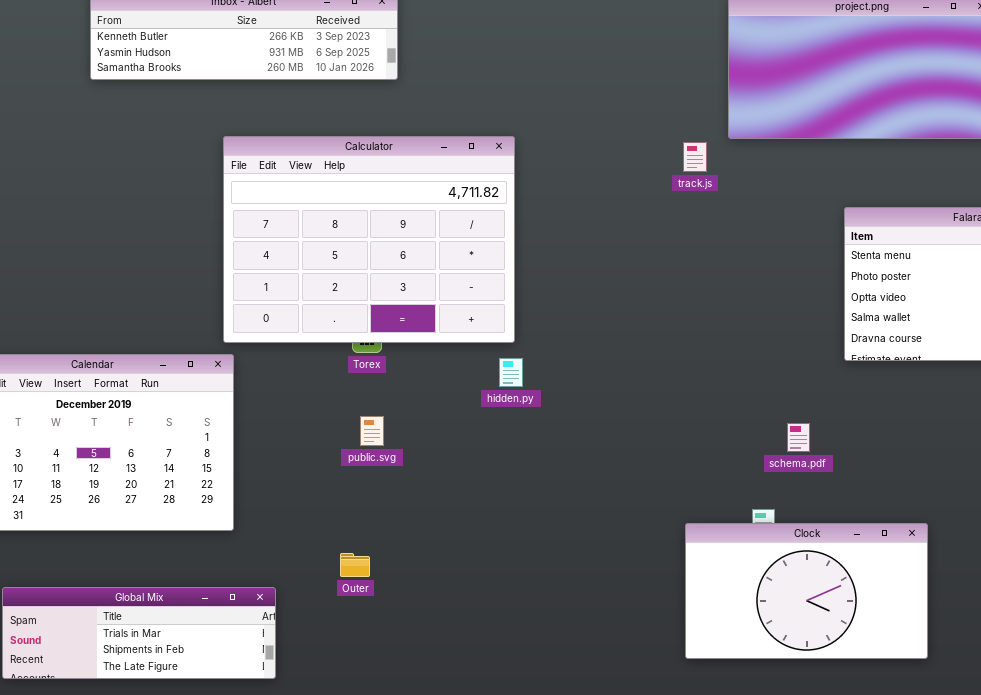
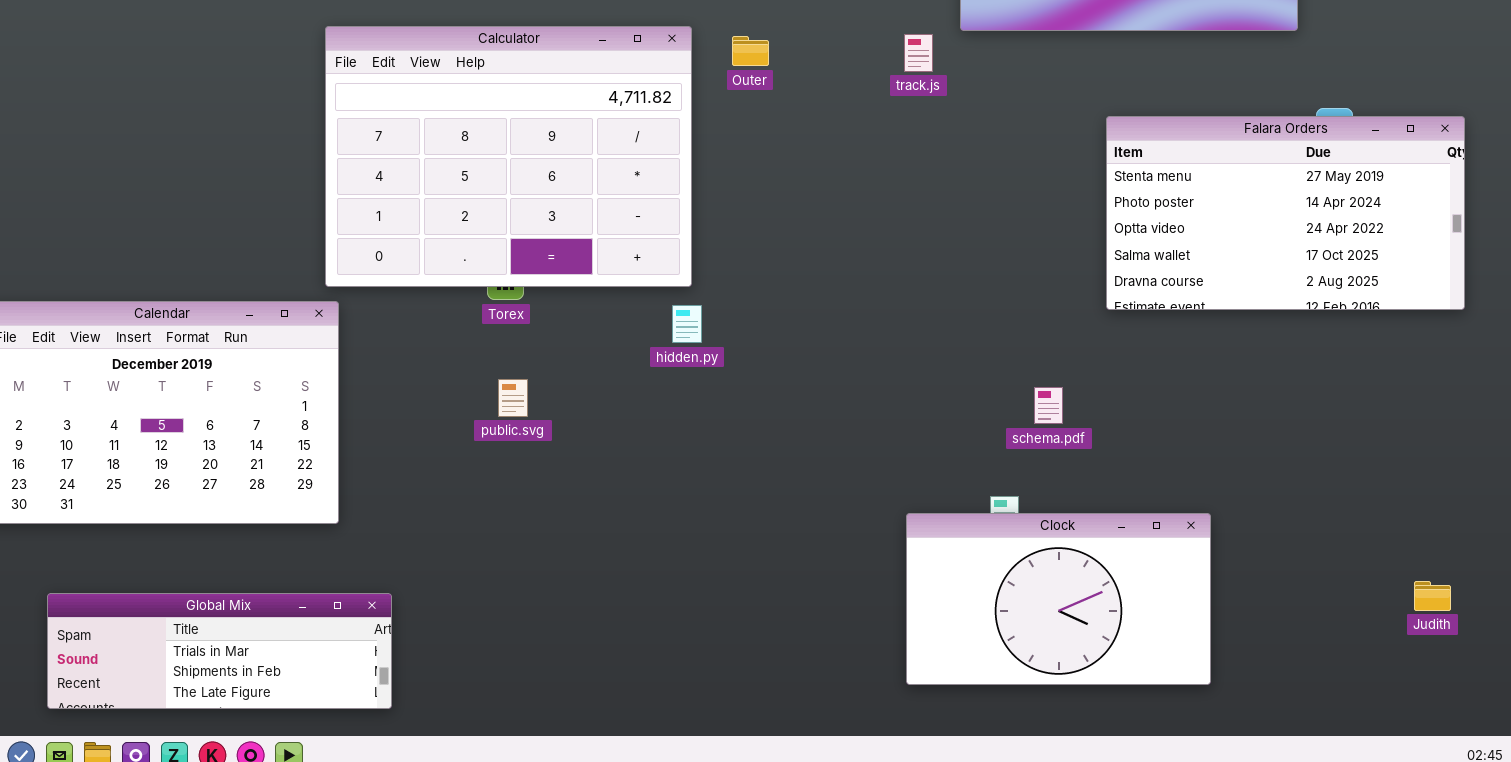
Outer: [340,553,370,577] -> [732,36,769,66], moved

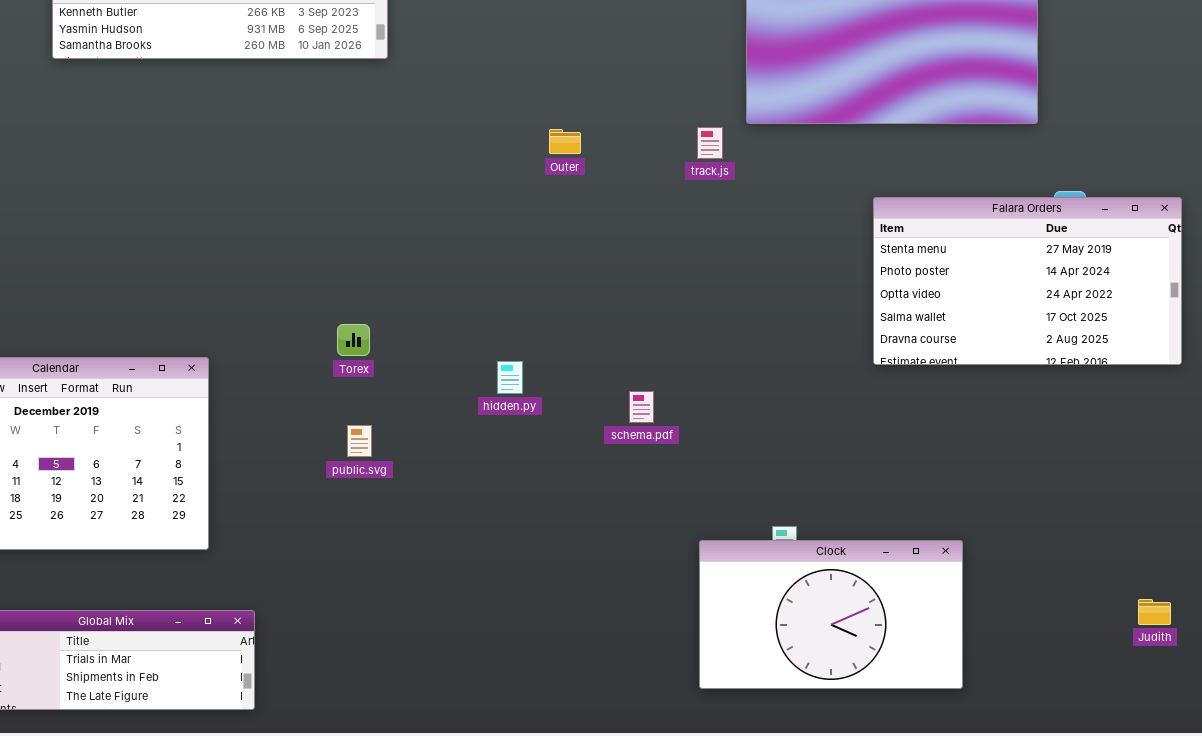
Calculator: [325,26,692,287] -> none, closed
schema.pdf: [1034,387,1063,424] -> [629,391,654,423], moved

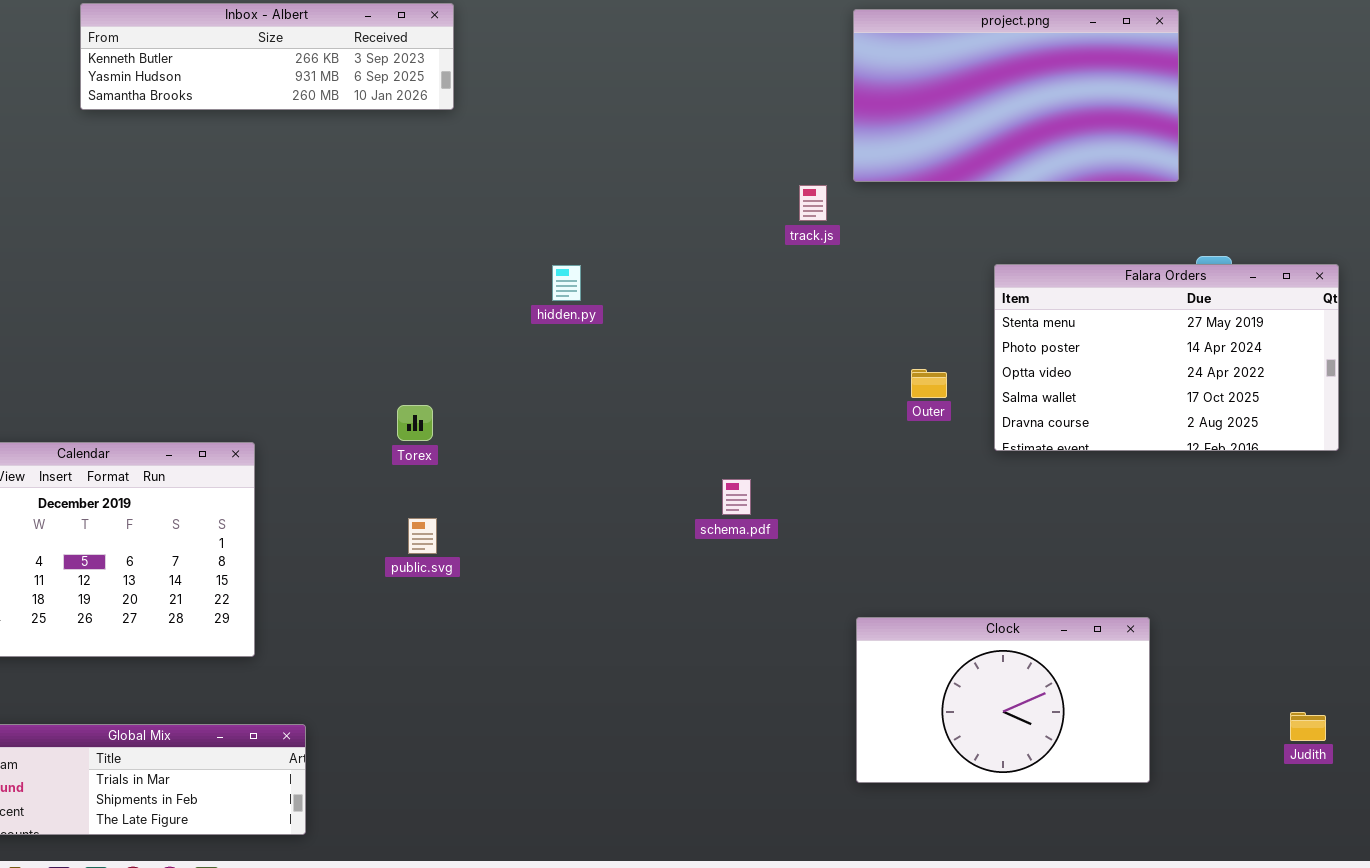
Outer: [549,129,581,154] -> [911,369,947,398], moved
hidden.py: [497,361,523,394] -> [552,265,581,301], moved
Clock: [699,540,963,689] -> [856,617,1150,783], moved

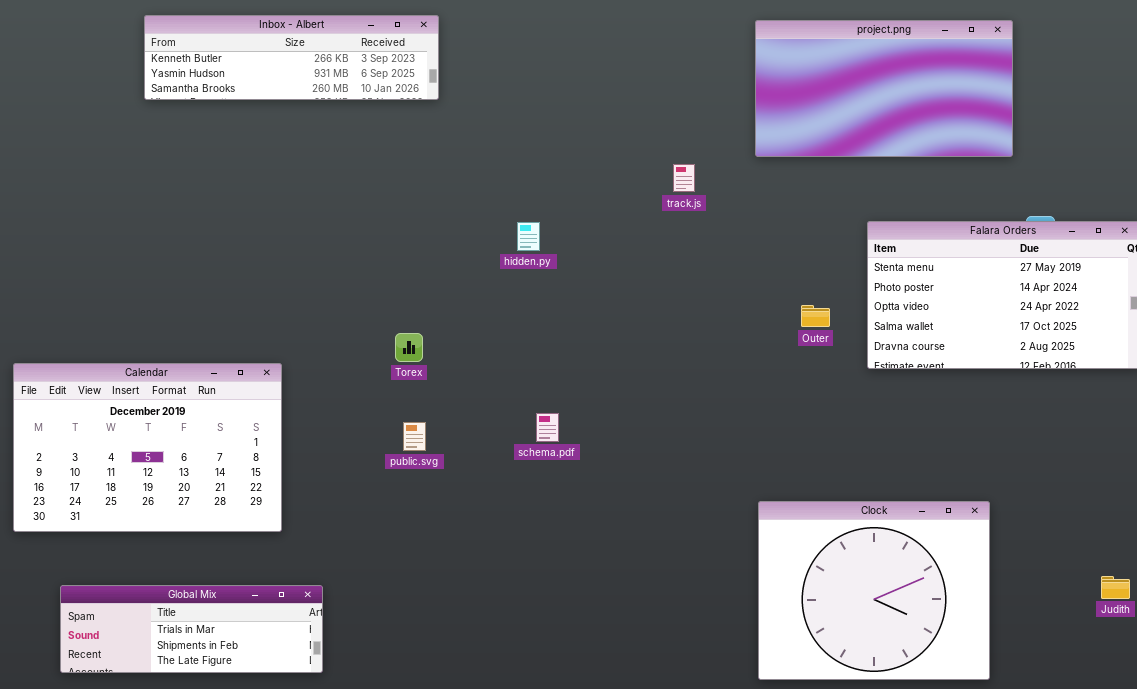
track.js: [799,185,827,221] -> [673,164,695,192], moved
schema.pdf: [722,479,751,515] -> [536,413,559,442], moved
Clock: [856,617,1150,783] -> [758,501,990,680], resized

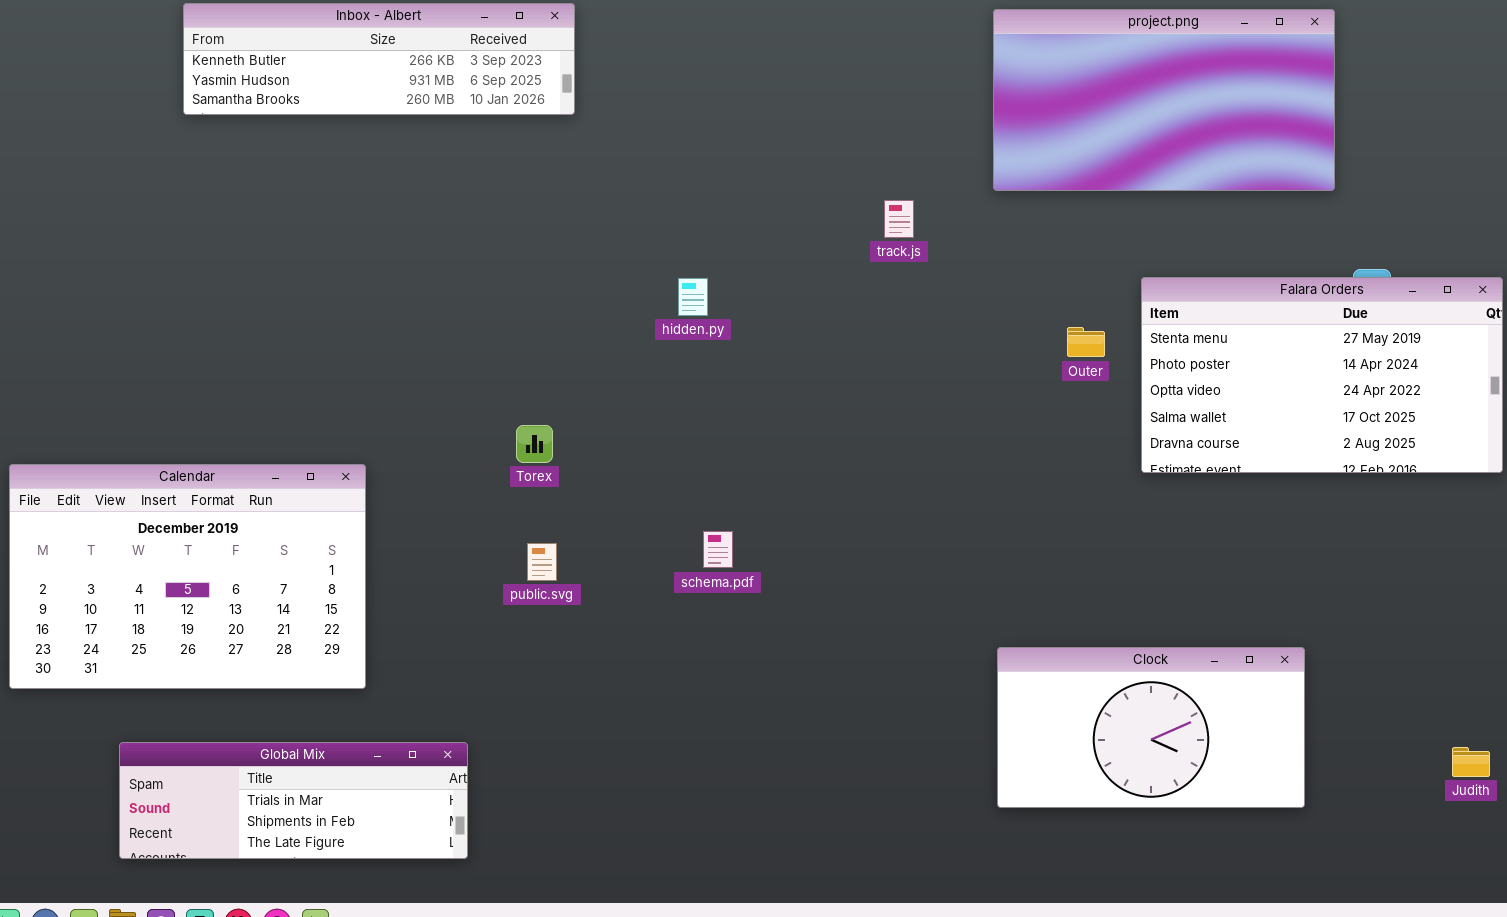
Outer: [801,305,830,327] -> [1067,327,1105,357], moved
Clock: [758,501,990,680] -> [997,647,1305,808], resized
Global Mix: [60,585,323,673] -> [119,742,468,859], moved

